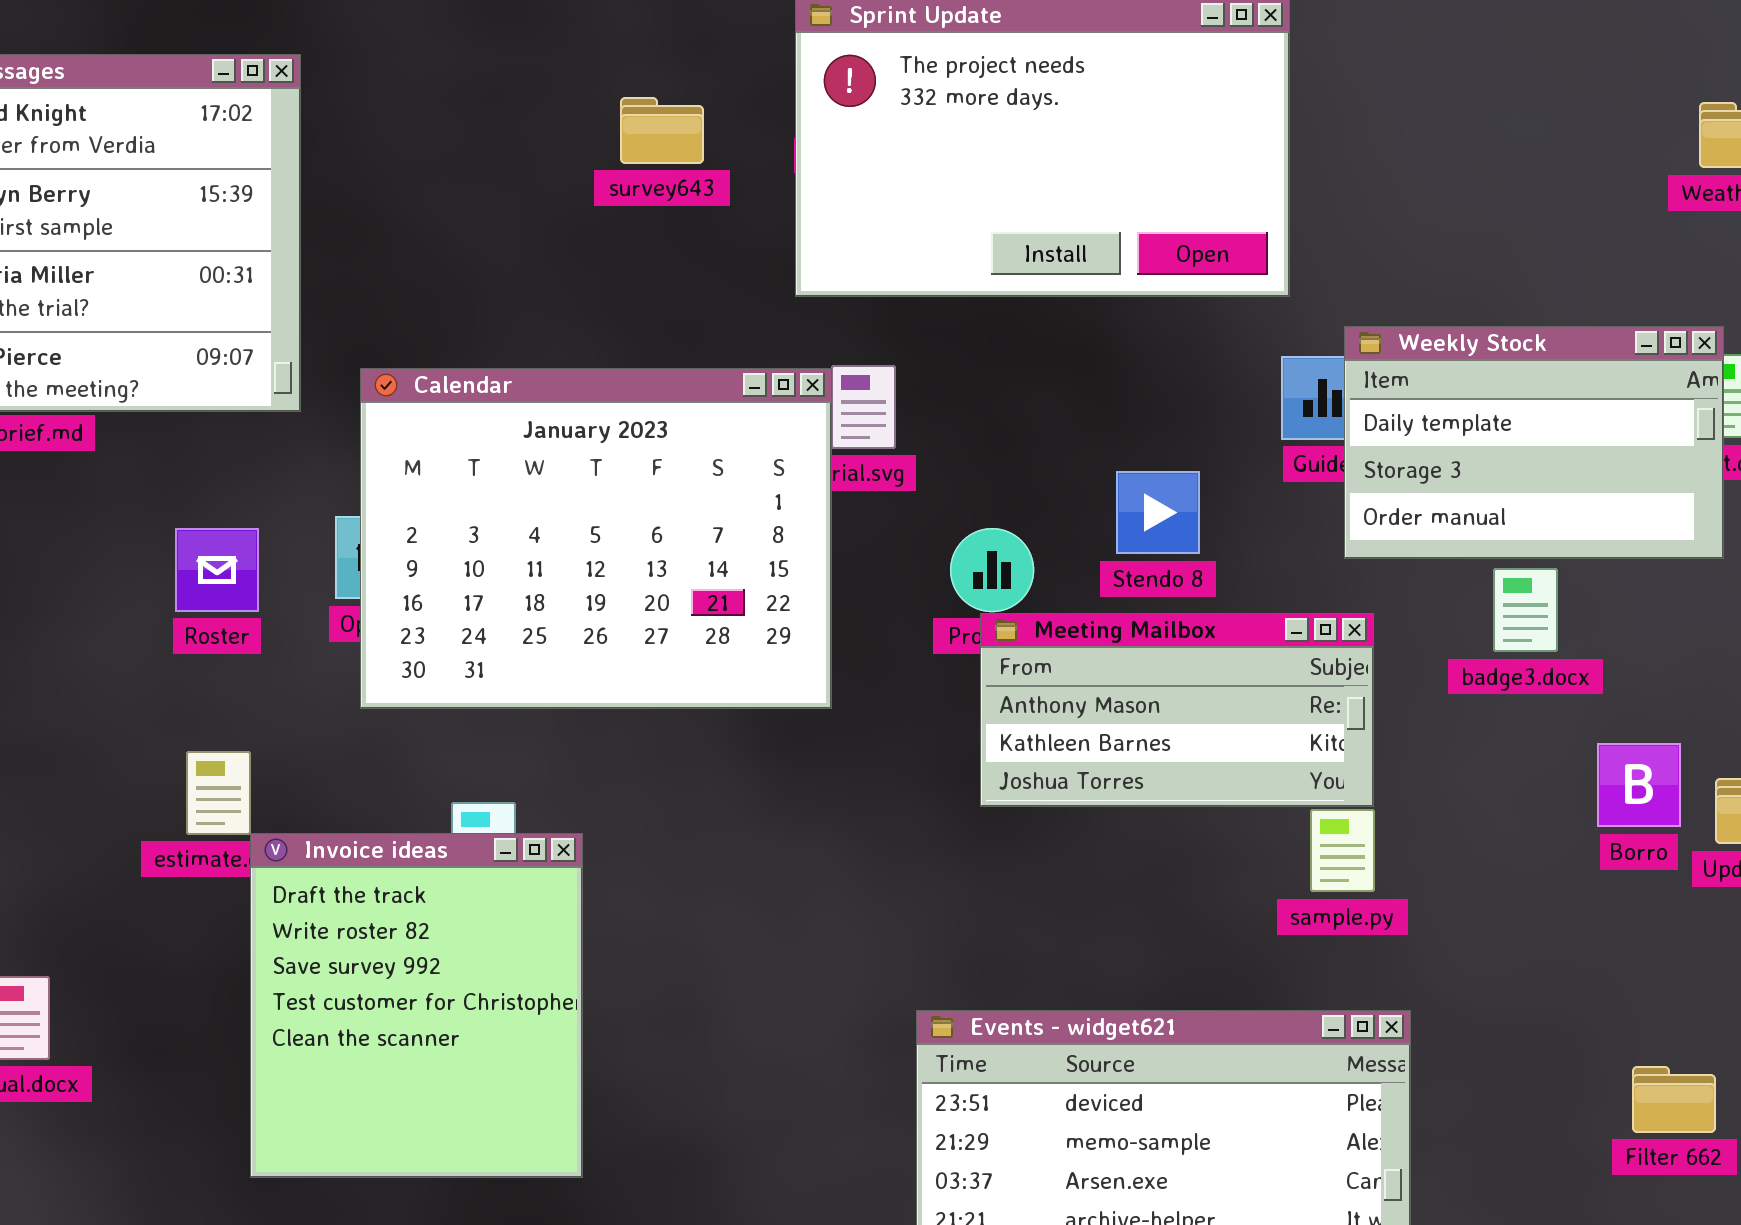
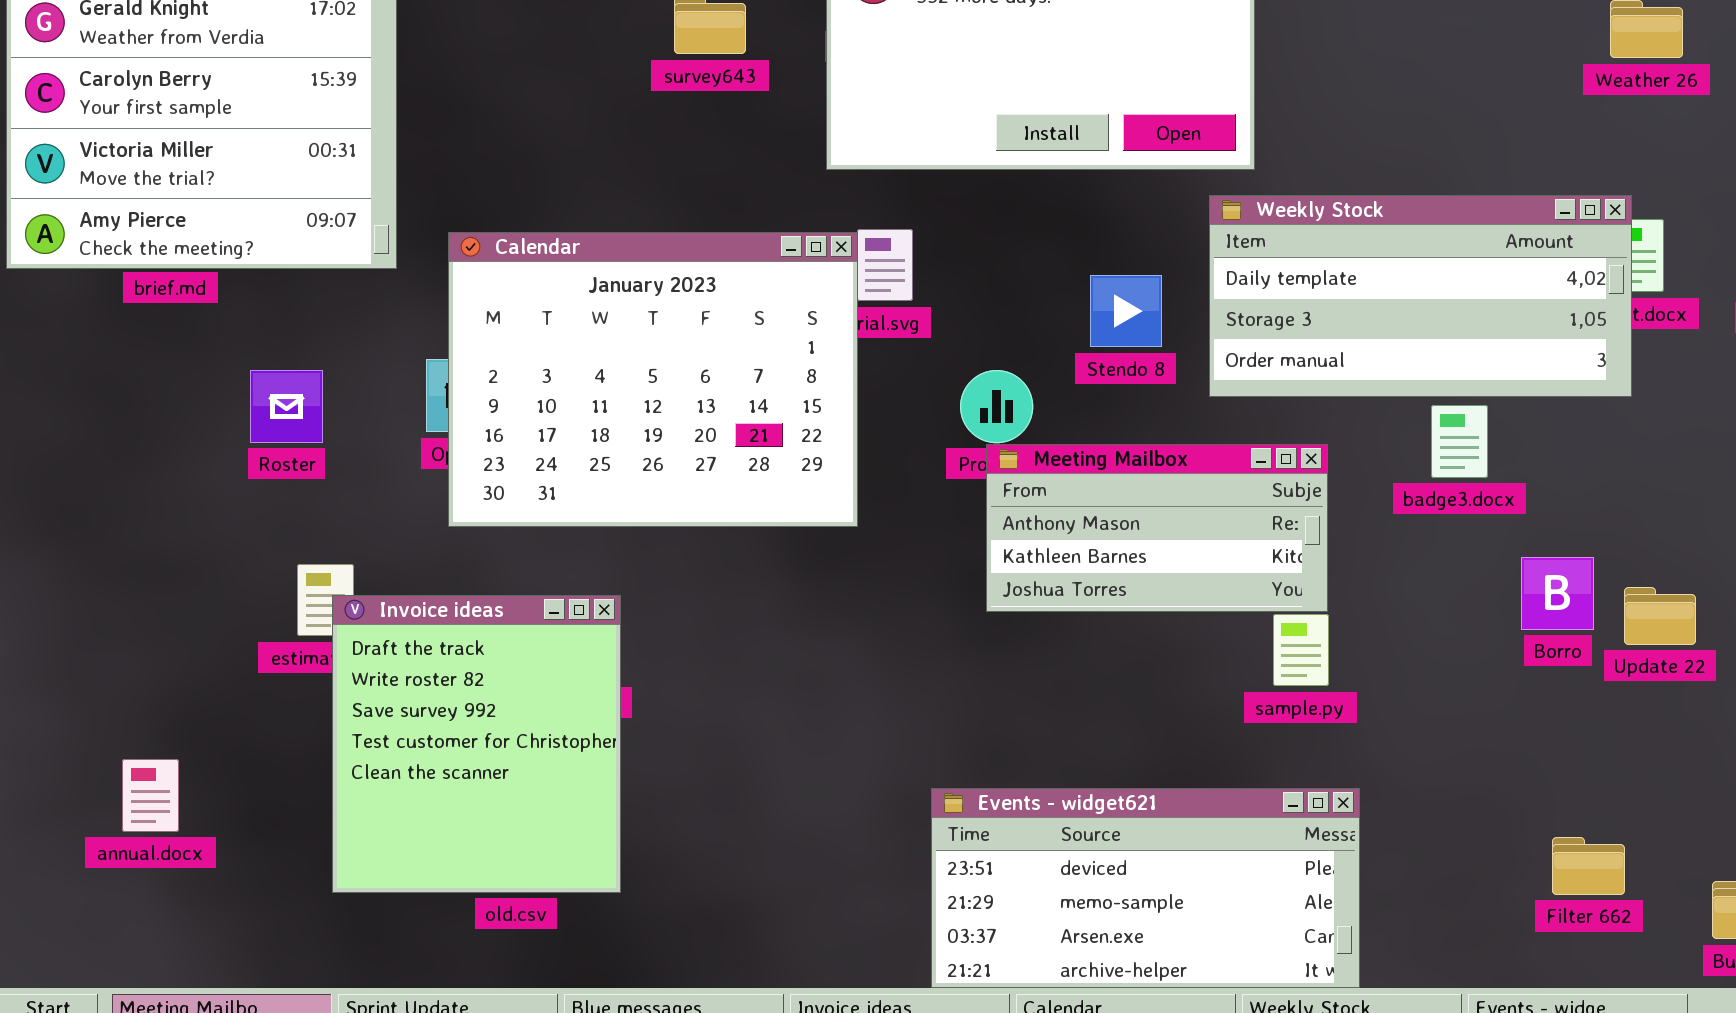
Weekly Stock: [1344,326,1724,559] -> [1209,195,1632,397], resized
Stendo 8: [1116,471,1200,554] -> [1090,275,1162,347], moved
Roster: [175,528,259,612] -> [250,370,323,443], moved
Invoice ideas: [250,833,583,1178] -> [332,595,621,893], moved

